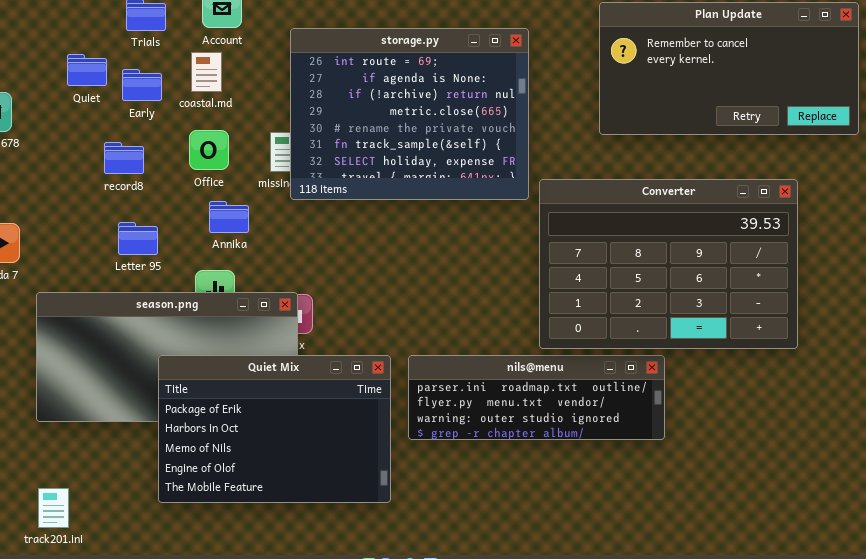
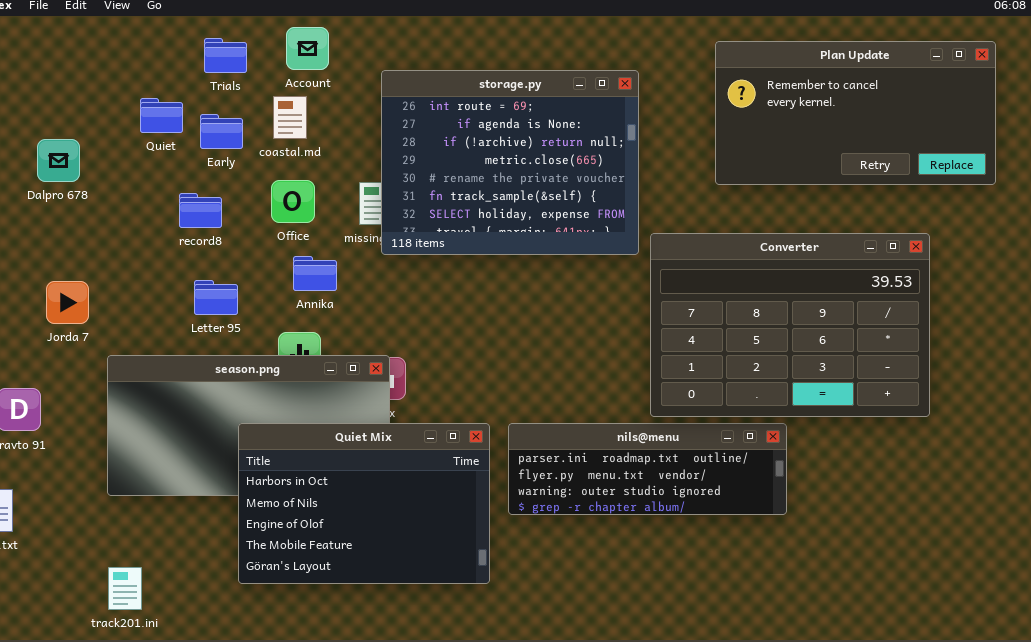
Quiet Mix: [158,355,391,503] -> [238,423,490,584], scrolled down 1 row

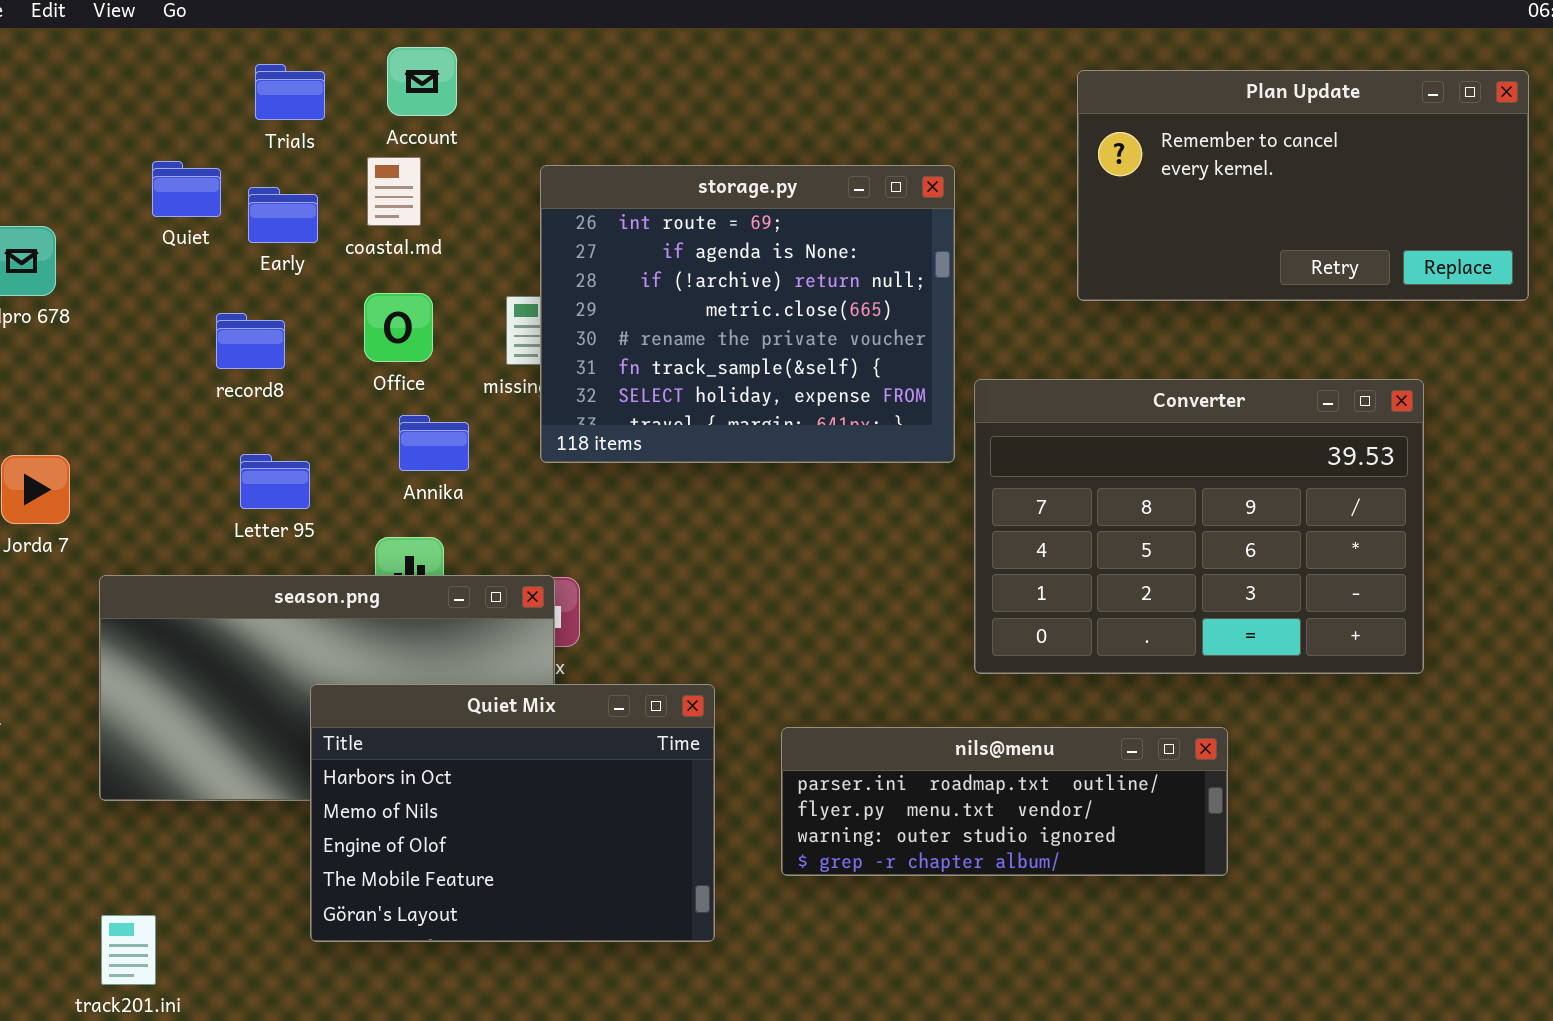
storage.py: [381,70,639,255] -> [540,165,955,463], moved
nils@menu: [508,423,787,515] -> [781,727,1228,876], moved

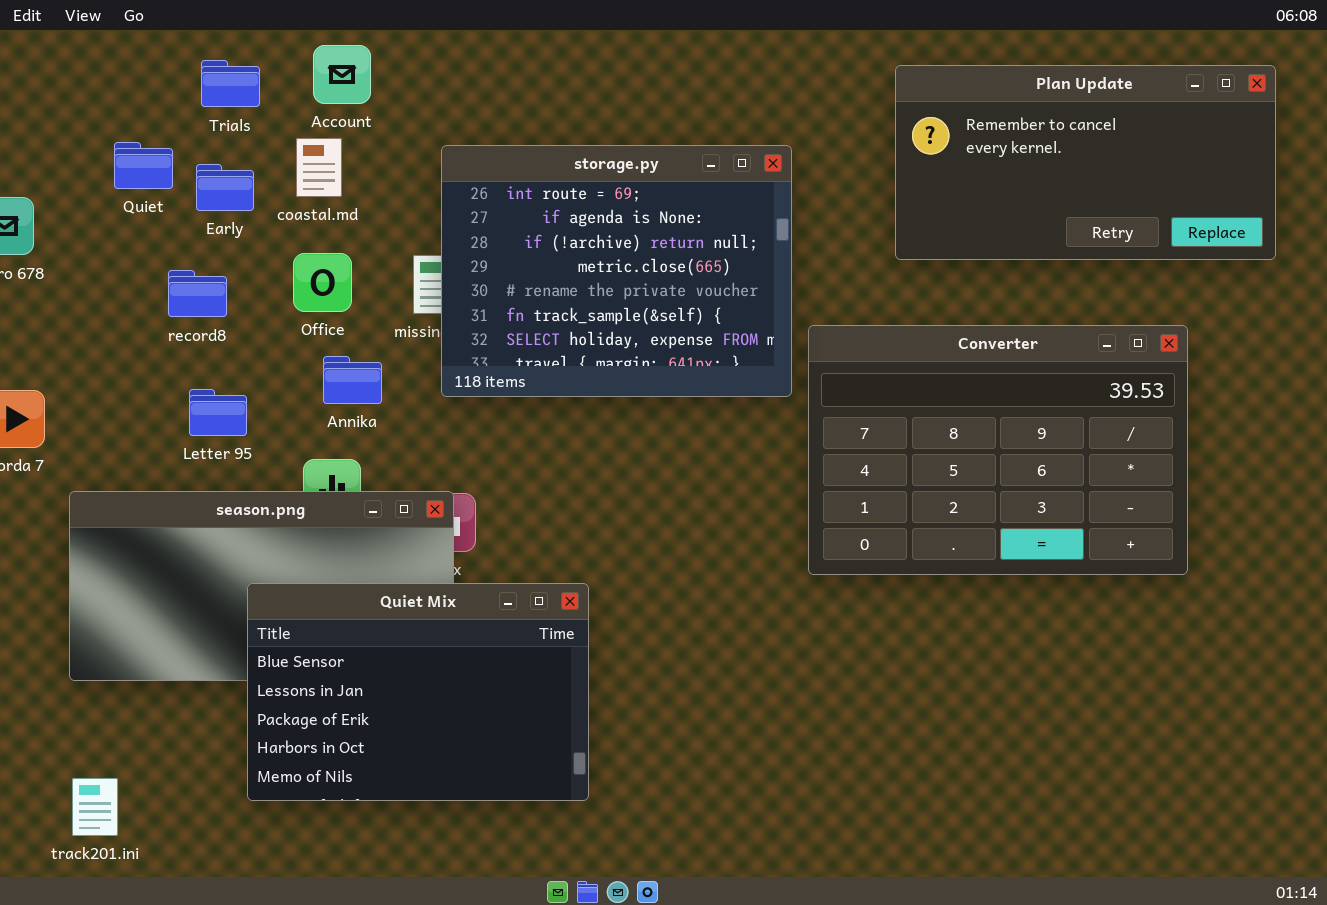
Quiet Mix: [310,684,715,942] -> [247,583,589,801], scrolled up 3 rows
nils@menu: [781,727,1228,876] -> none, closed

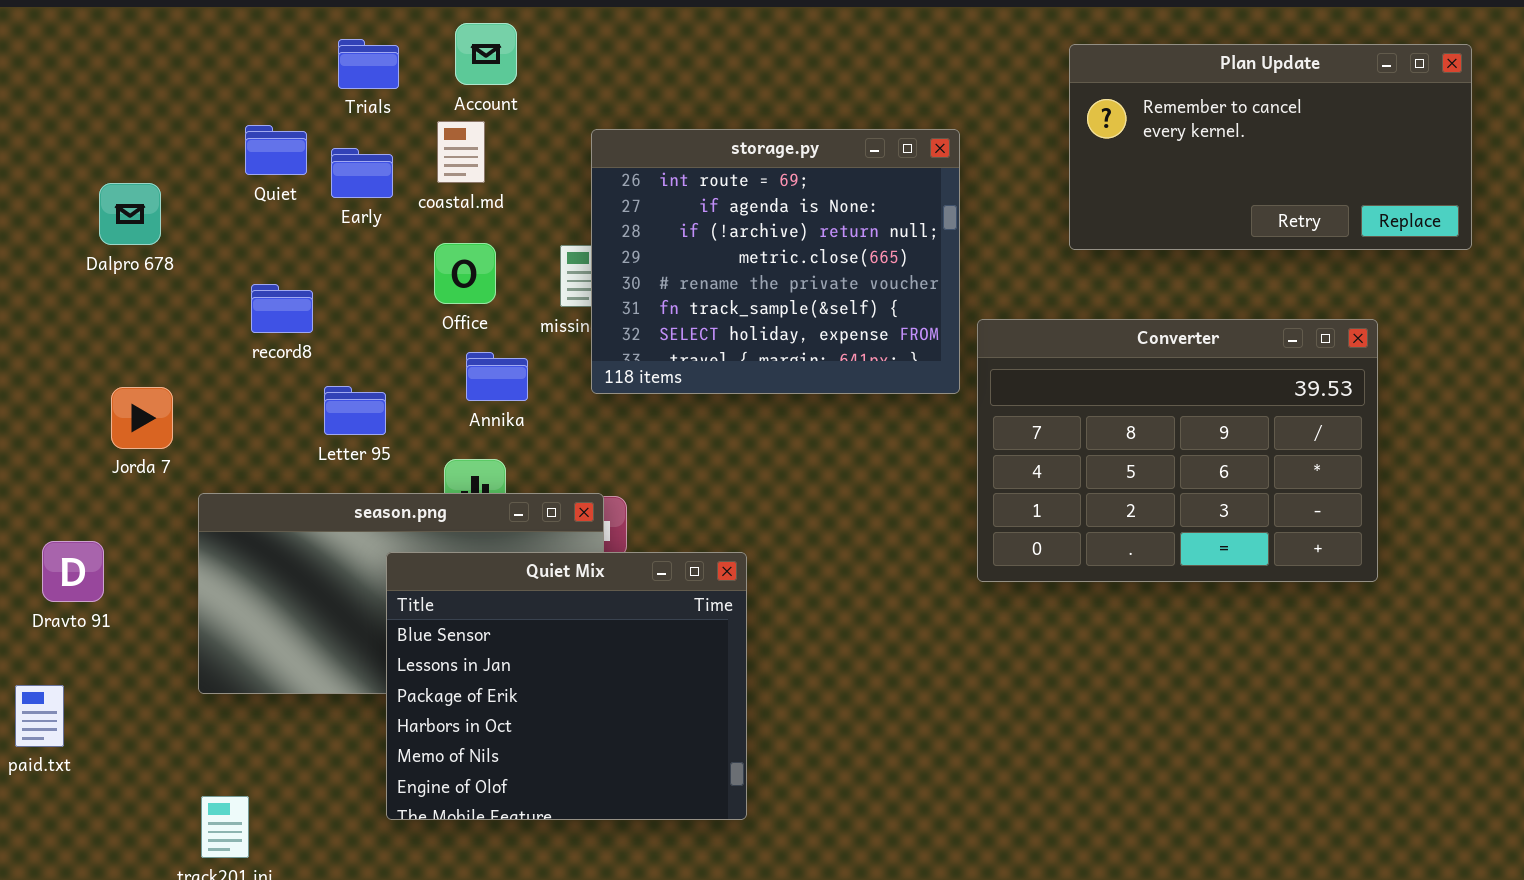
record8: [168,270,227,317] -> [251,284,313,333], moved
Quiet Mix: [247,583,589,801] -> [386,552,747,820], resized

